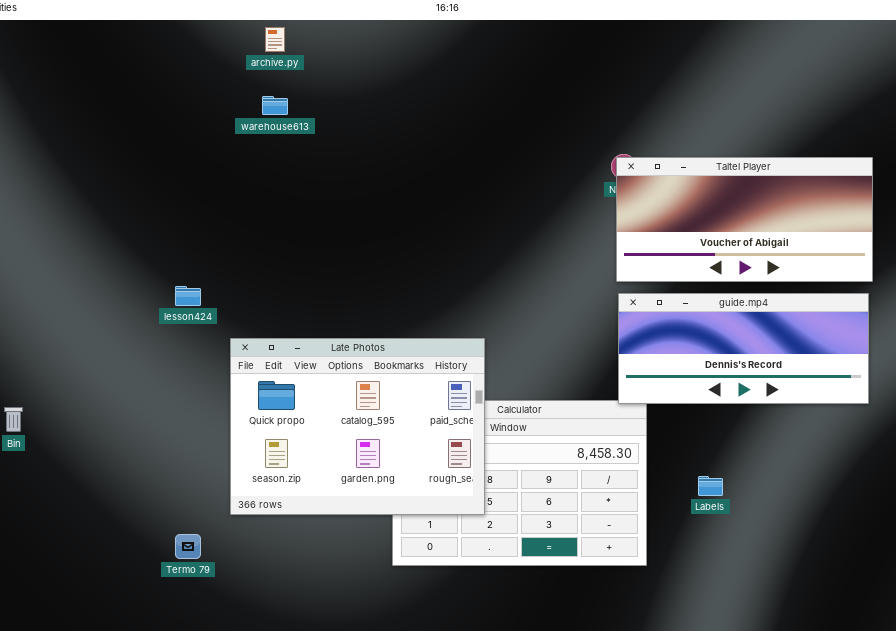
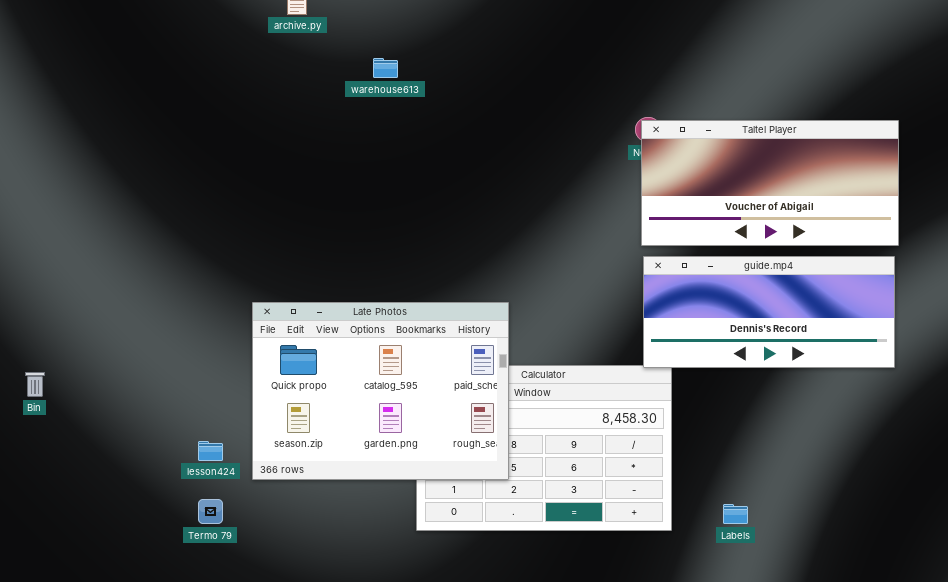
warehouse613: [262,96,288,115] -> [373,58,398,78], moved
lesson424: [175,286,201,306] -> [198,441,223,461], moved
Labels: [698,476,723,496] -> [723,504,748,524], moved

